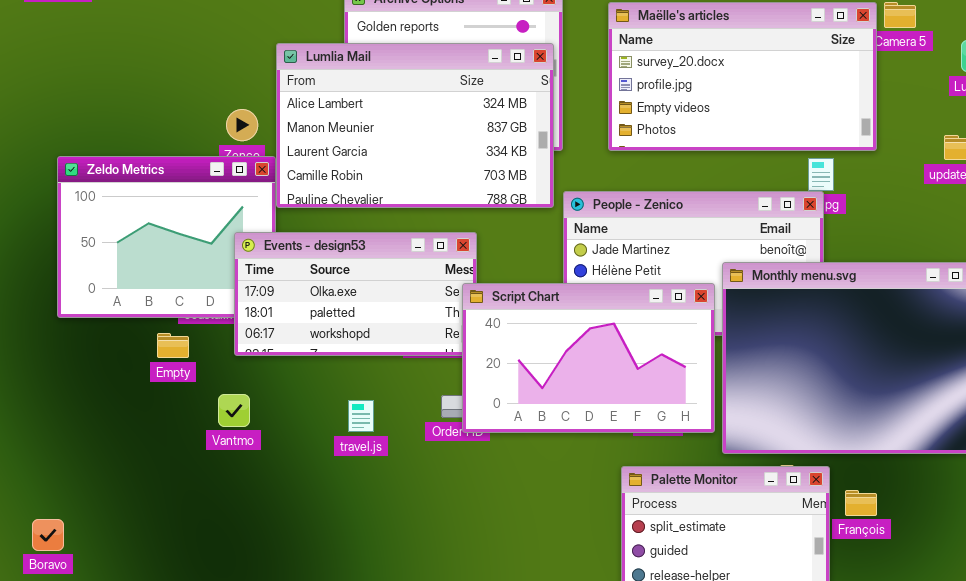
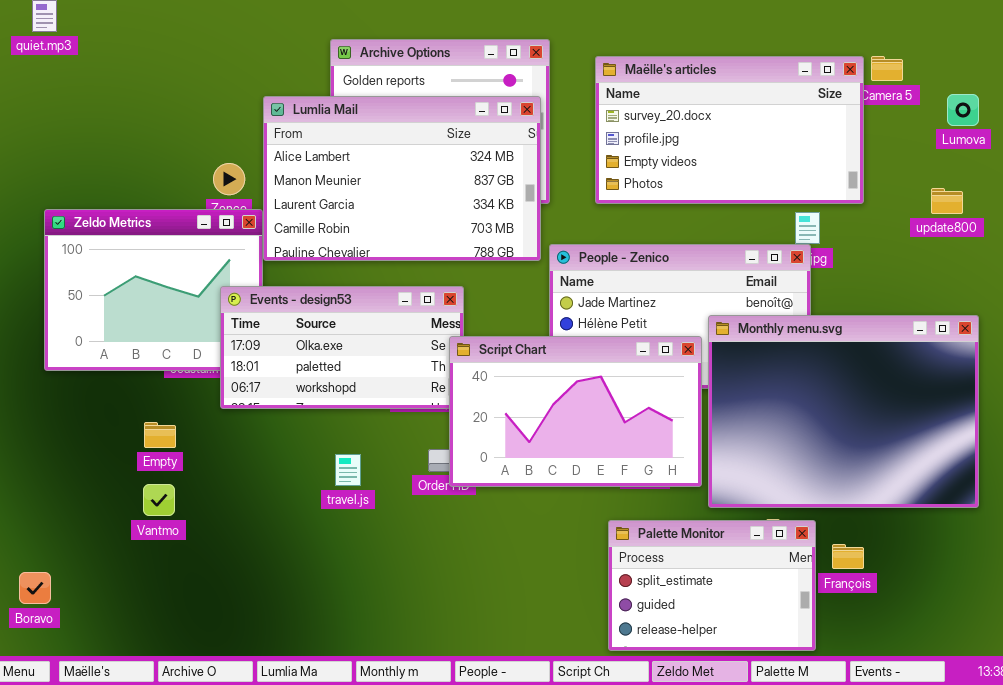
Empty: [157,333,189,358] -> [144,422,176,448], moved
Vantmo: [218,394,250,427] -> [143,484,175,516], moved

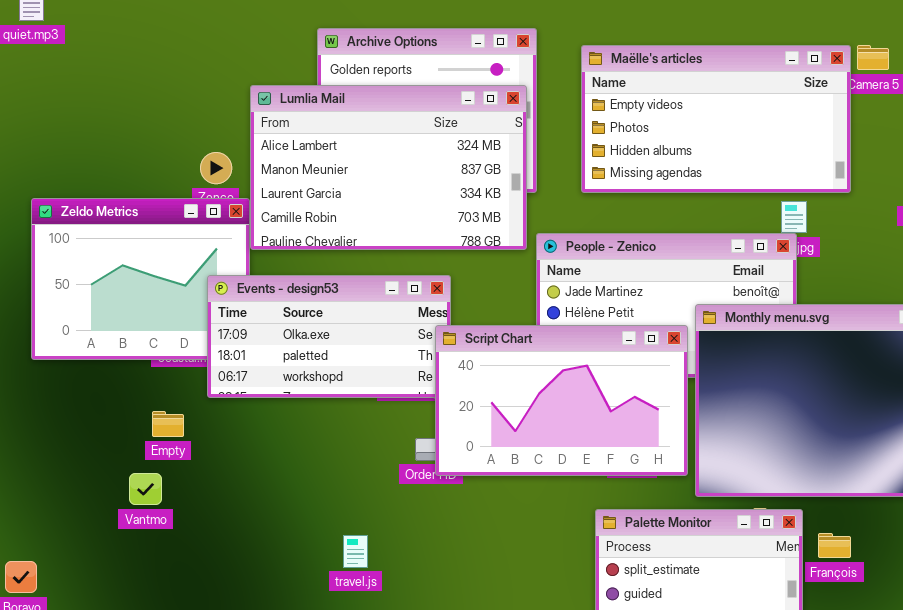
Maëlle's articles: [595,56,864,204] -> [581,45,851,193], scrolled down 2 rows
Empty: [144,422,176,448] -> [152,411,184,437], moved
travel.js: [335,454,361,486] -> [343,535,368,568], moved

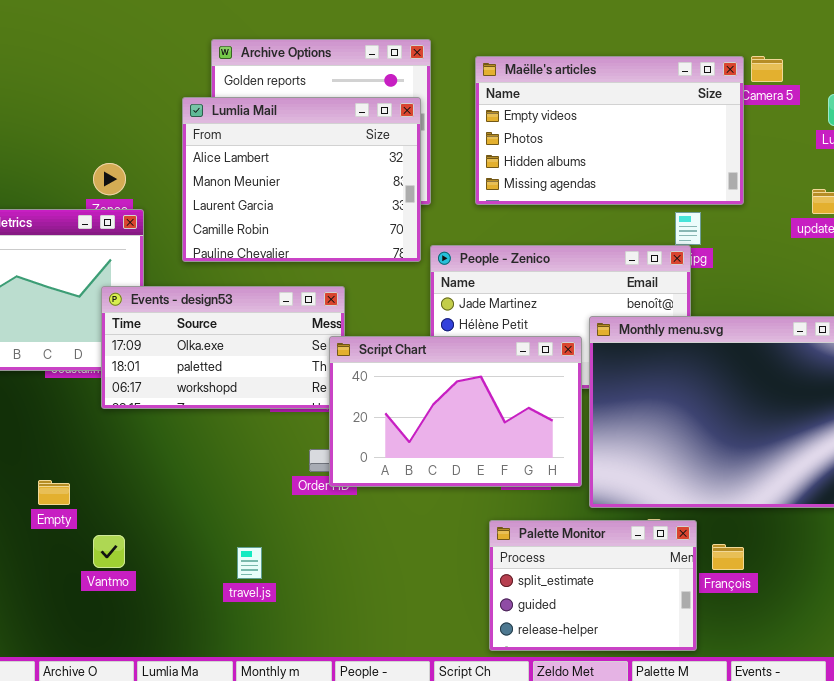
Lumlia Mail: [250,85,527,250] -> [182,97,421,262], resized
Empty: [152,411,184,437] -> [38,480,70,505], moved
Vantmo: [129,473,162,505] -> [93,535,125,568], moved

